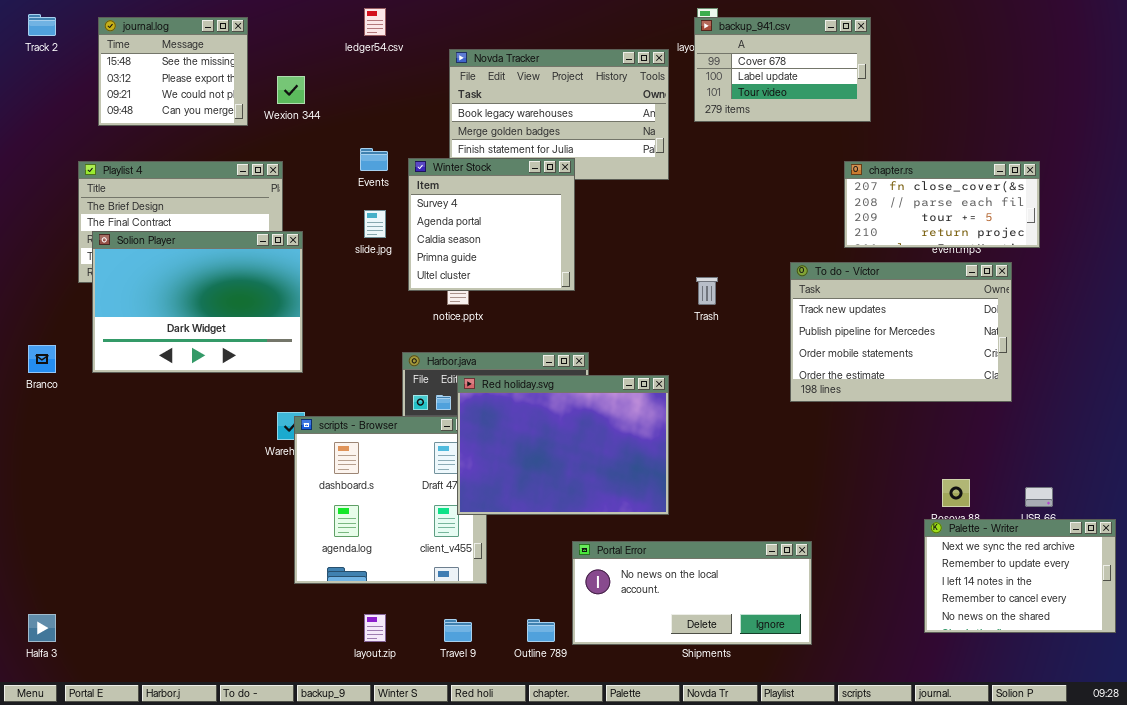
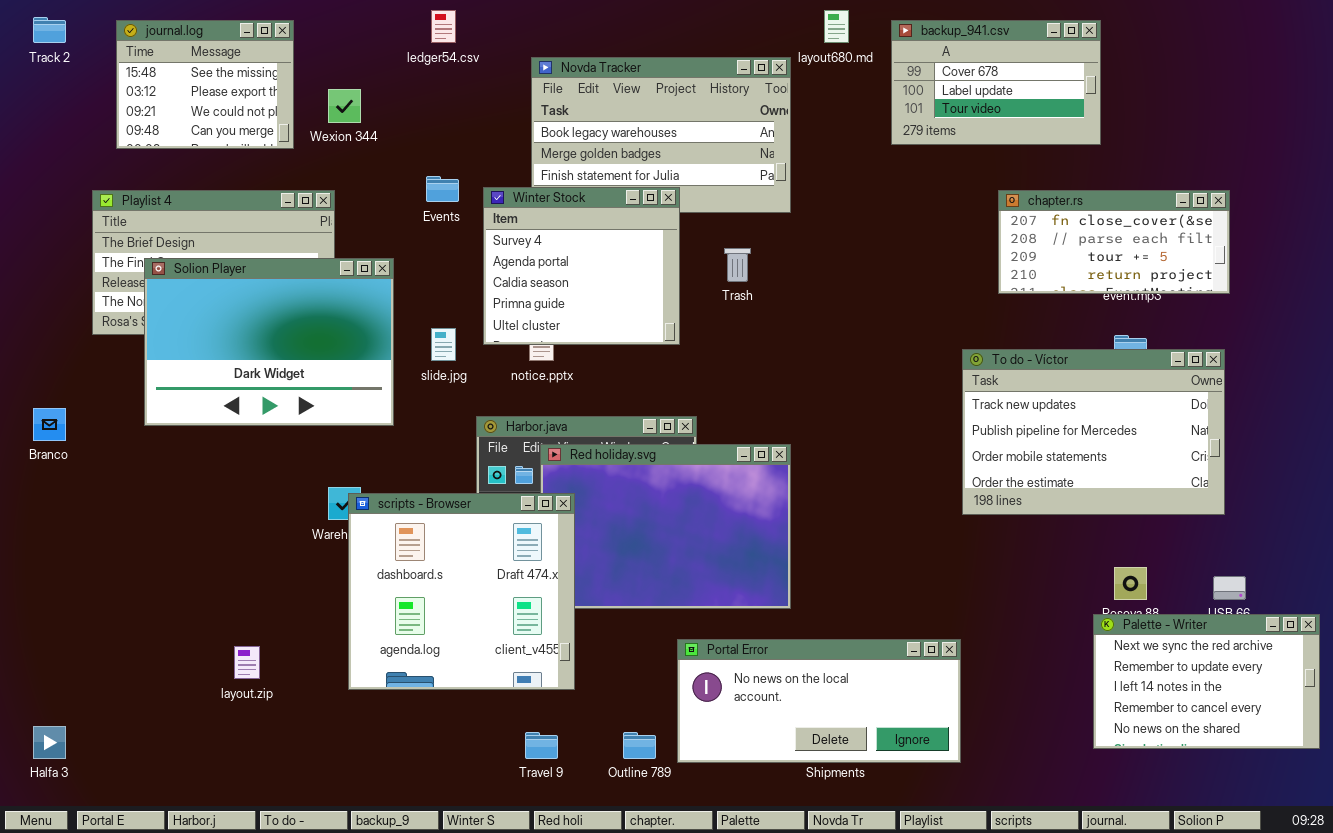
backup_941.csv: [694,17,871,122] -> [891,20,1101,145], moved
slide.jpg: [364,210,386,238] -> [431,328,456,361], moved
Solion Player: [92,231,303,373] -> [144,258,394,426], moved
To do - Víctor: [790,262,1012,402] -> [962,349,1225,515], moved
Trash: [696,277,718,305] -> [724,248,751,282], moved
scripts - Browser: [294,416,487,584] -> [348,493,575,690], raised
layout.zip: [364,614,386,642] -> [234,646,260,679], moved

